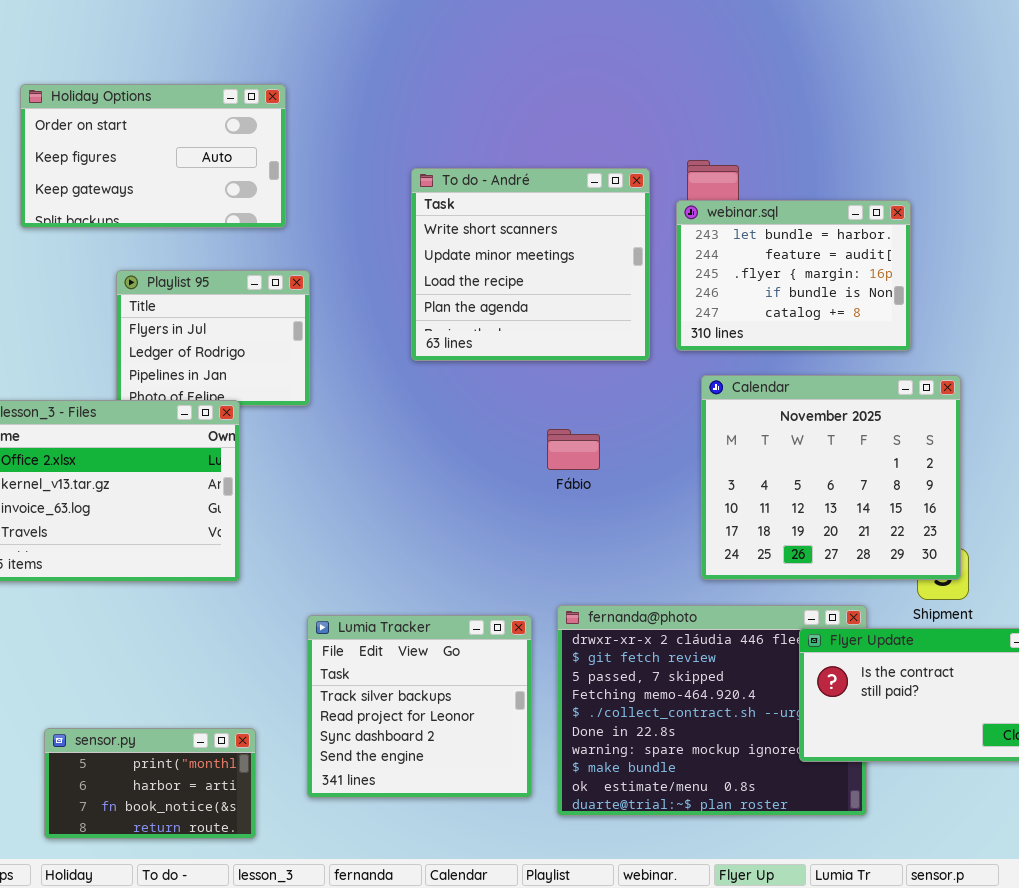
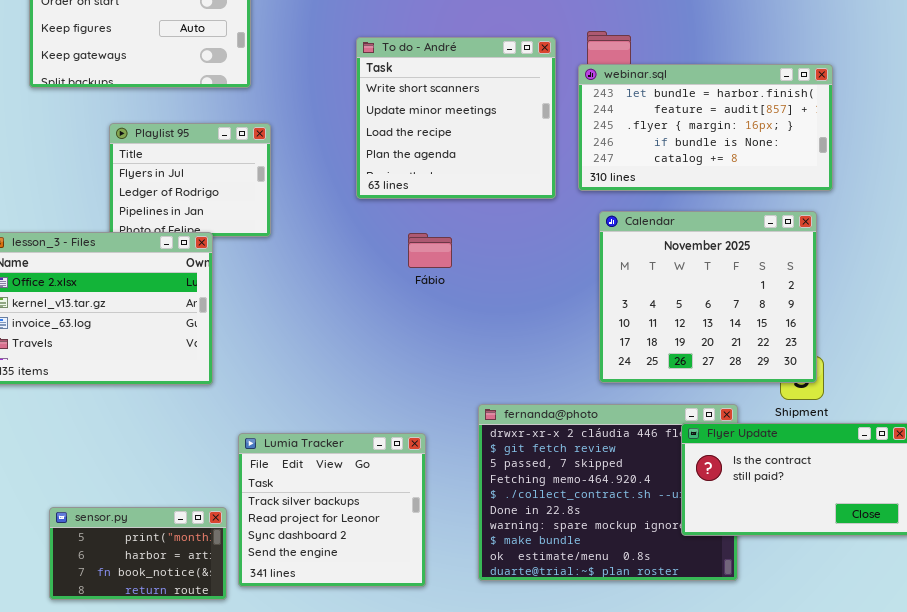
webinar.sql: [676,200,911,351] -> [578,64,833,191], resized
Fábio: [547,429,600,470] -> [408,233,452,268], moved
Lumia Tracker: [307,615,532,798] -> [238,433,426,587], moved

